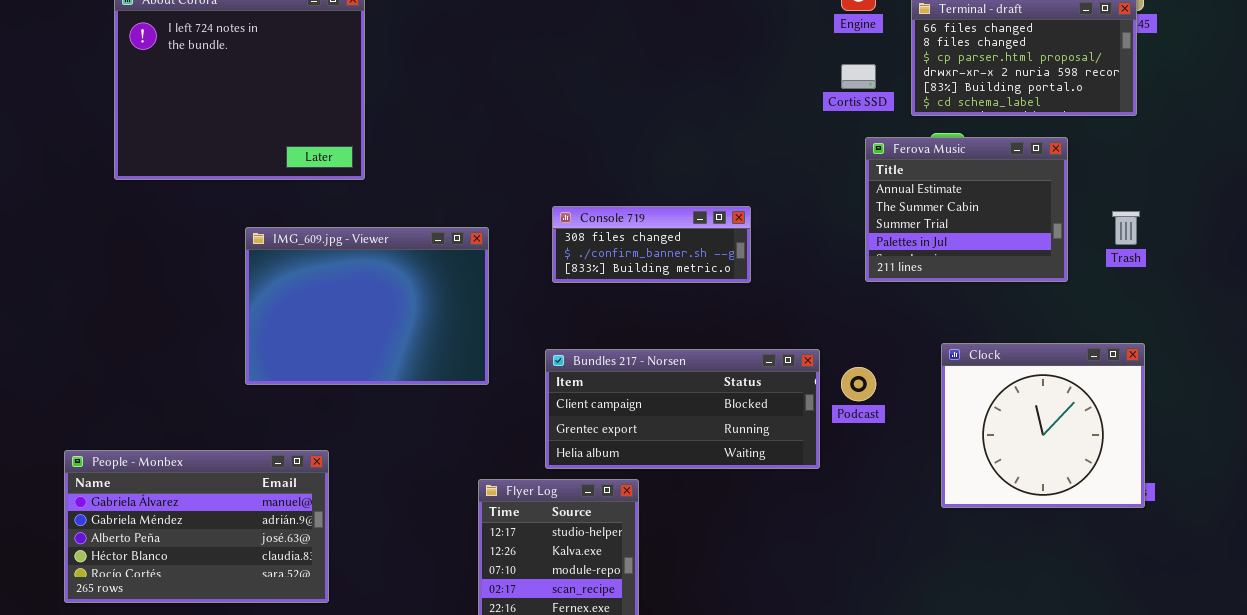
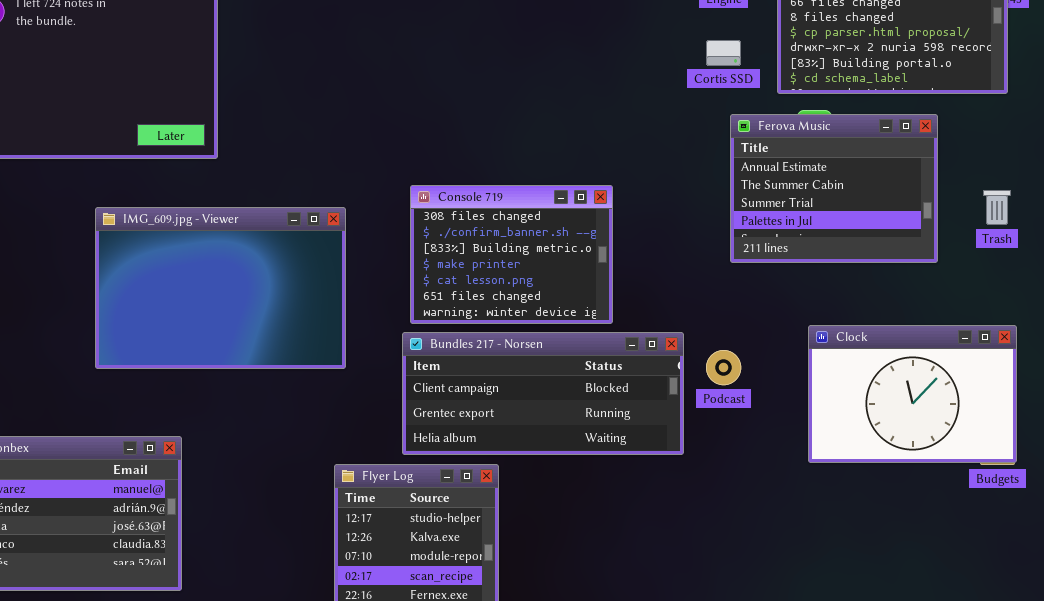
Console 719: [552,206,751,283] -> [410,185,613,324], resized
Clock: [941,343,1145,508] -> [808,325,1017,463], resized

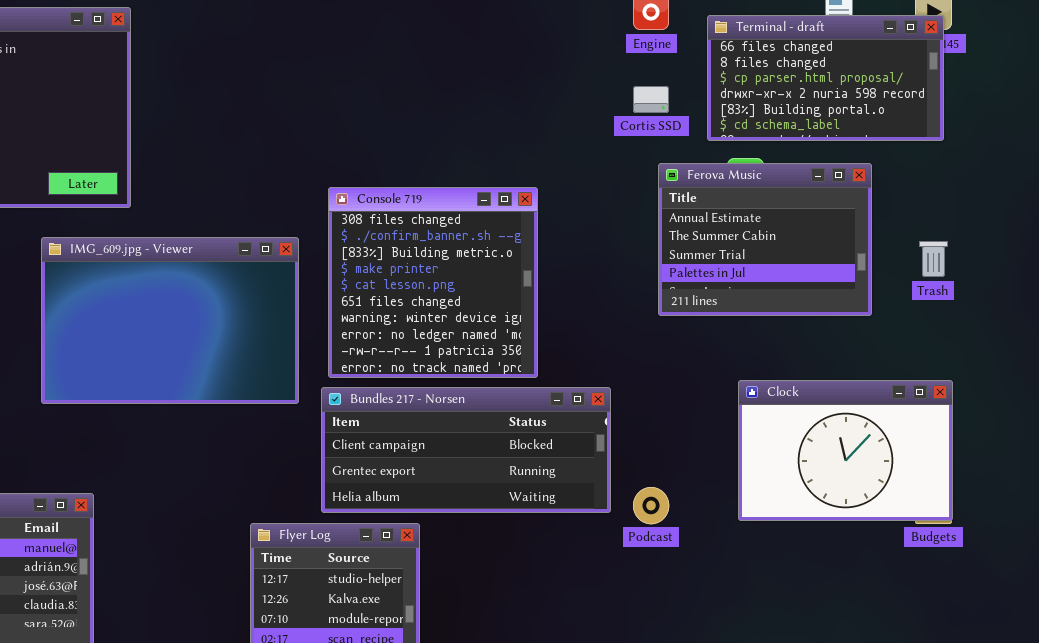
Console 719: [410,185,613,324] -> [328,187,538,378], resized
IMG_609.jpg - Viewer: [95,207,346,369] -> [41,237,299,404], moved
Podcast: [706,350,741,385] -> [633,487,669,524], moved

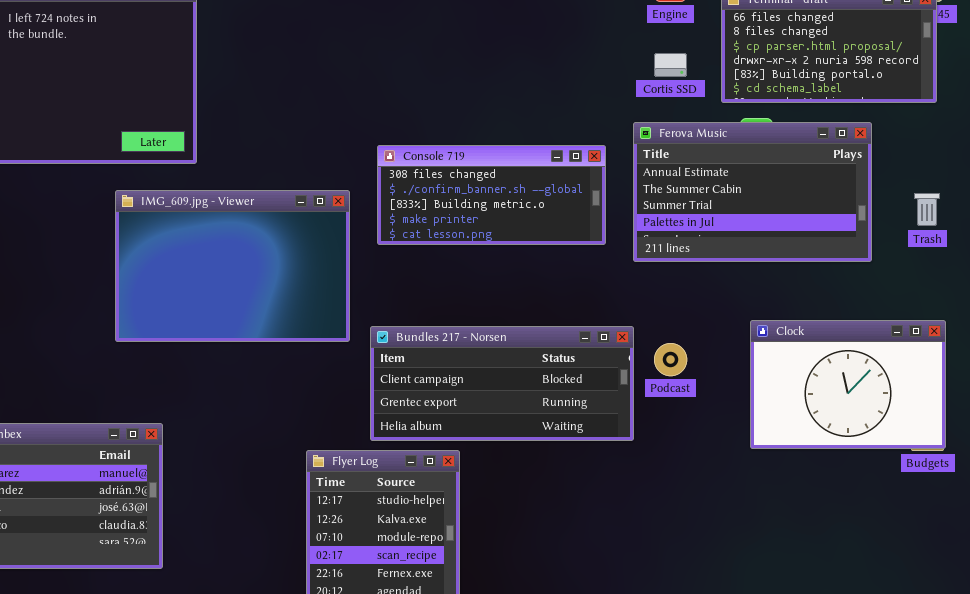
Ferova Music: [658,163,872,316] -> [633,122,872,262], resized
Console 719: [328,187,538,378] -> [377,145,606,245], resized
Podcast: [633,487,669,524] -> [654,343,687,376], moved

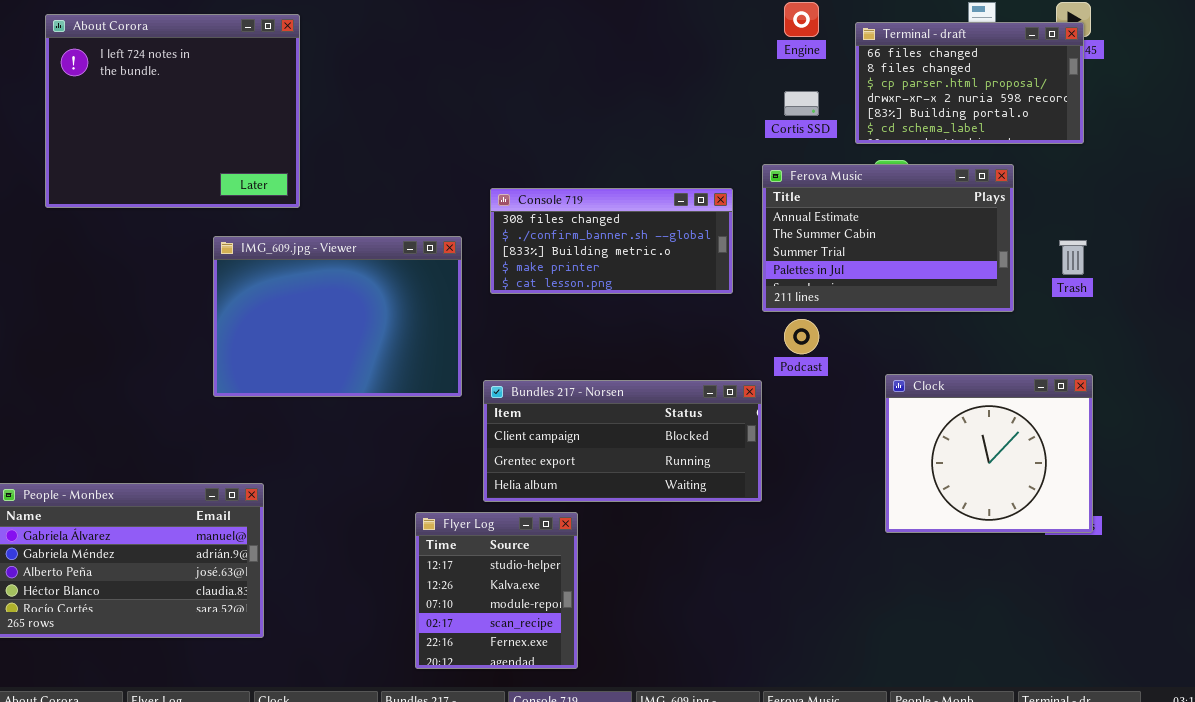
Clock: [750,320,946,449] -> [885,374,1093,533], resized
Podcast: [654,343,687,376] -> [784,319,819,354], moved

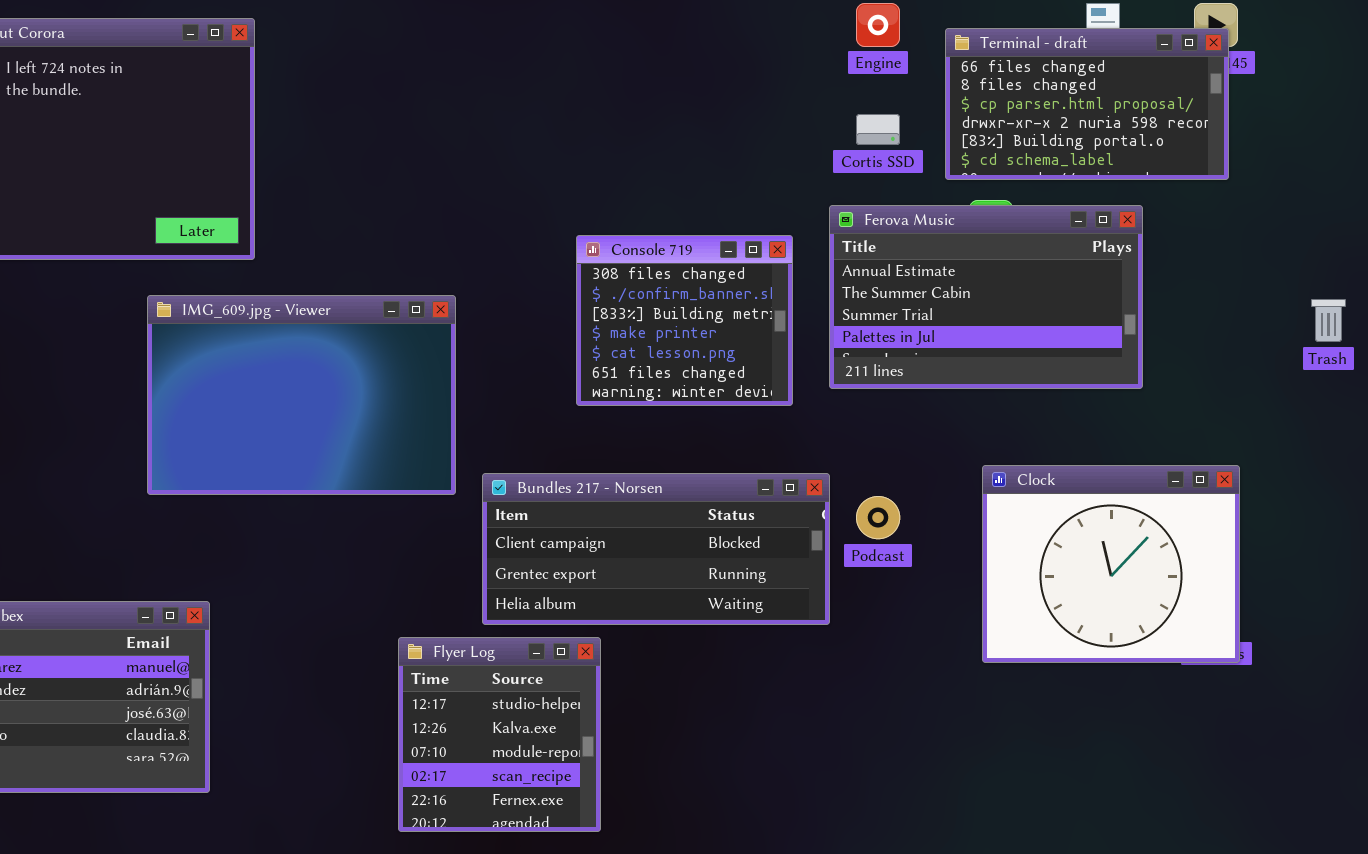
Console 719: [490,188,733,294] -> [576,235,793,406], resized
Trash: [1059,240,1087,275] -> [1311,299,1346,342], moved
Podcast: [784,319,819,354] -> [856,496,900,539], moved

